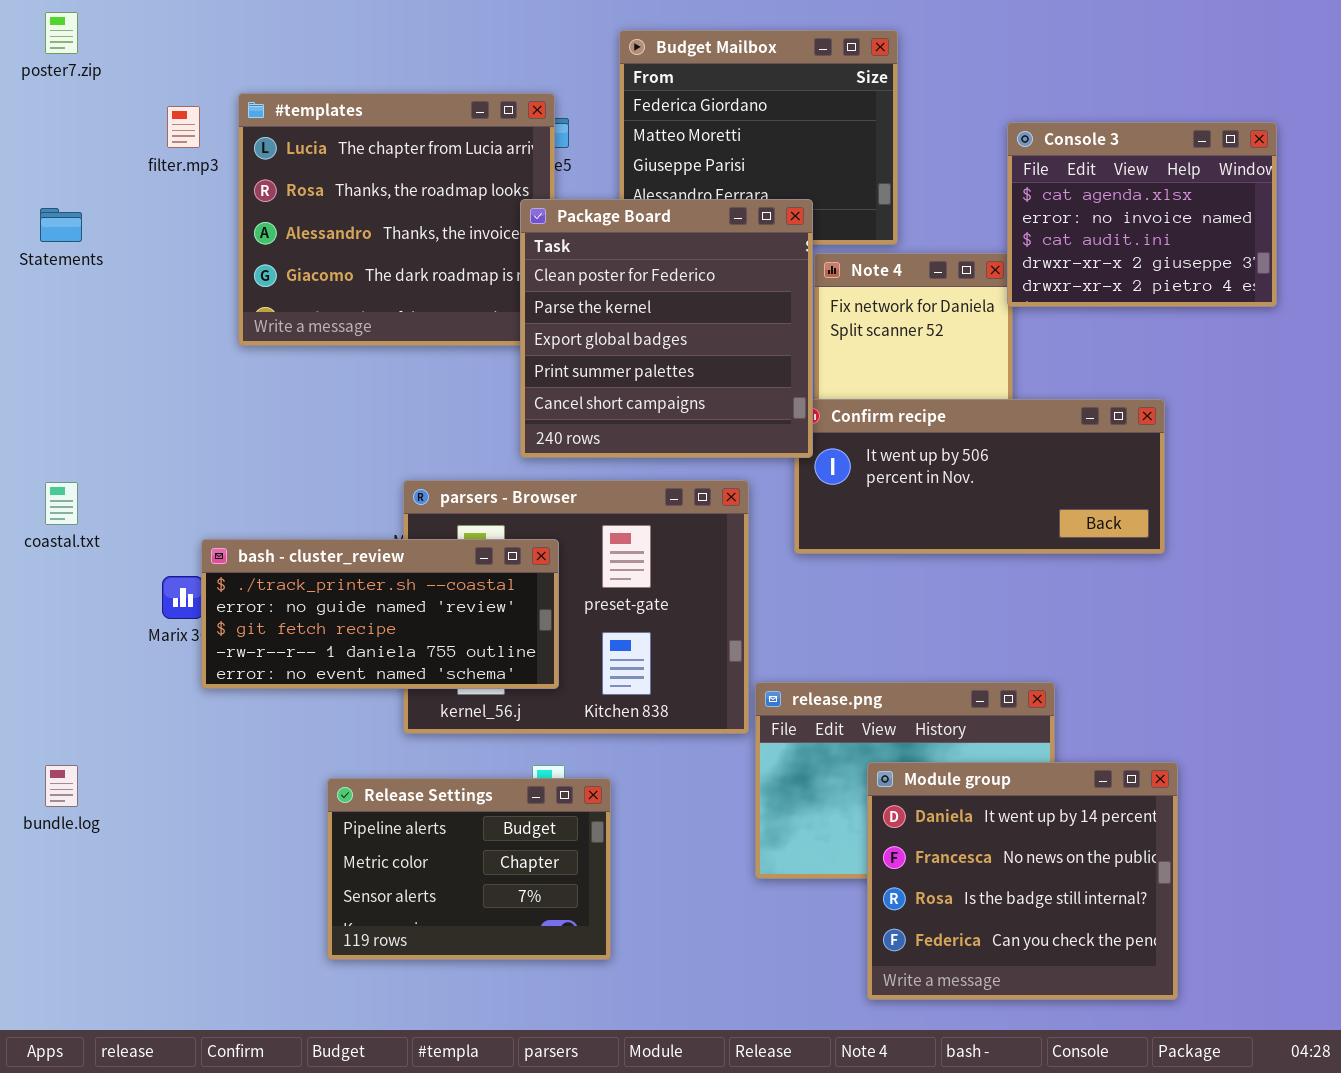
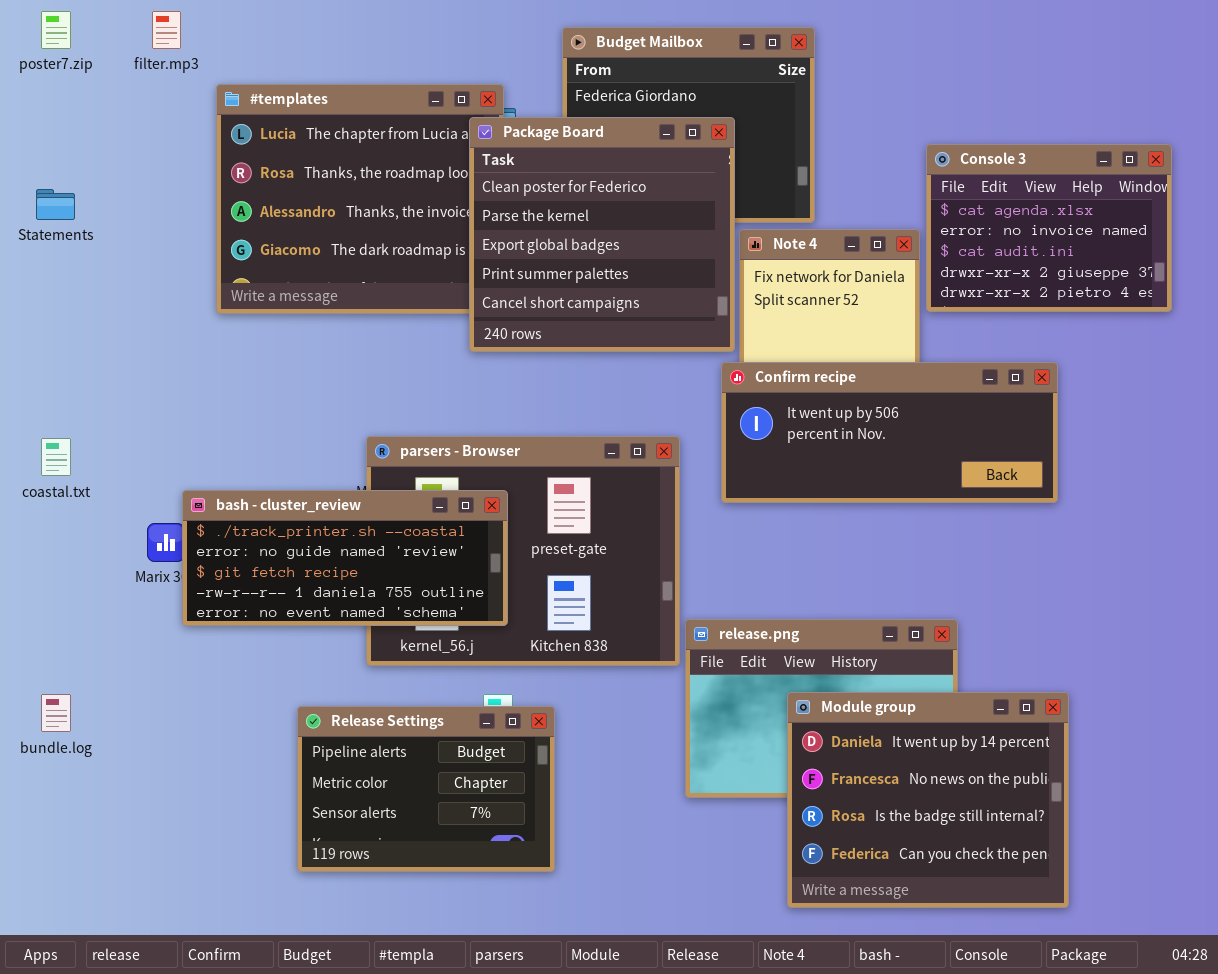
filter.mp3: [167,106,200,148] -> [152,11,181,49], moved
Console 3: [1007,122,1277,307] -> [926,144,1172,312], moved
Package Board: [520,199,813,458] -> [469,117,735,352], moved

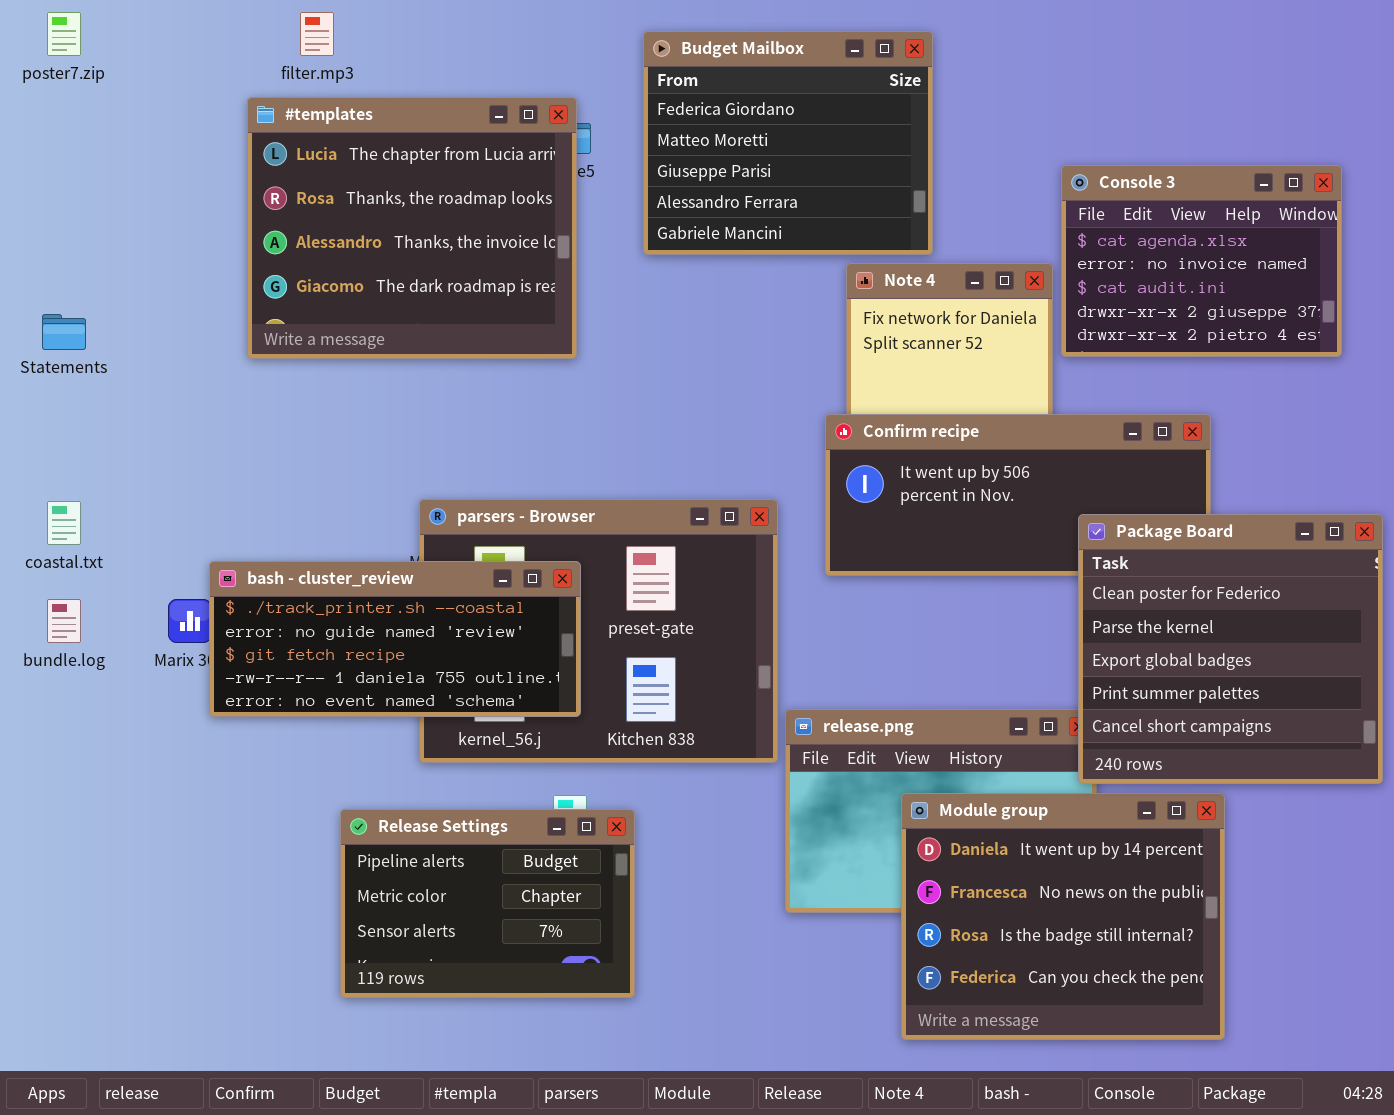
filter.mp3: [152,11,181,49] -> [300,12,334,56], moved
Package Board: [469,117,735,352] -> [1078,514,1383,784], moved
Statements: [36,189,75,220] -> [42,314,86,350], moved
bundle.log: [41,694,71,732] -> [47,599,81,643], moved

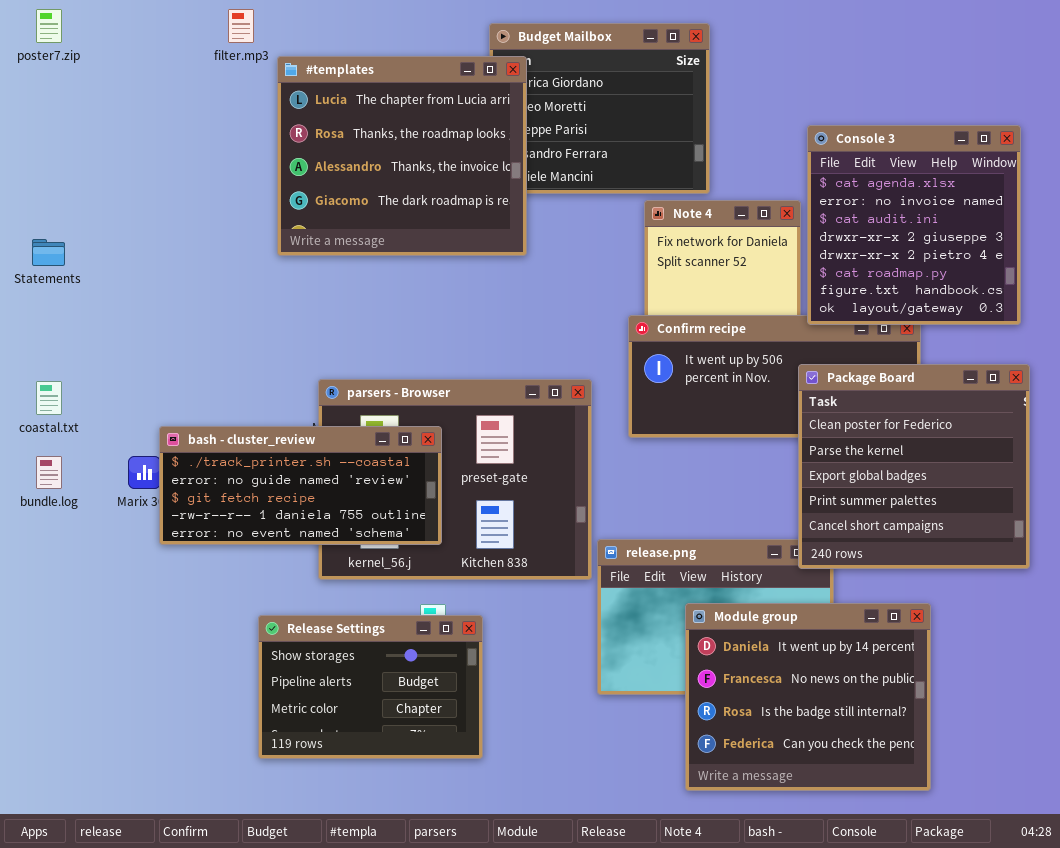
#templates: [247,97,577,359] -> [277,56,527,256], moved
Console 3: [1061,165,1342,357] -> [807,125,1021,325], resized
Package Board: [1078,514,1383,784] -> [798,364,1030,569], moved
Release Settings: [340,809,635,998] -> [258,615,483,759], scrolled up 1 row

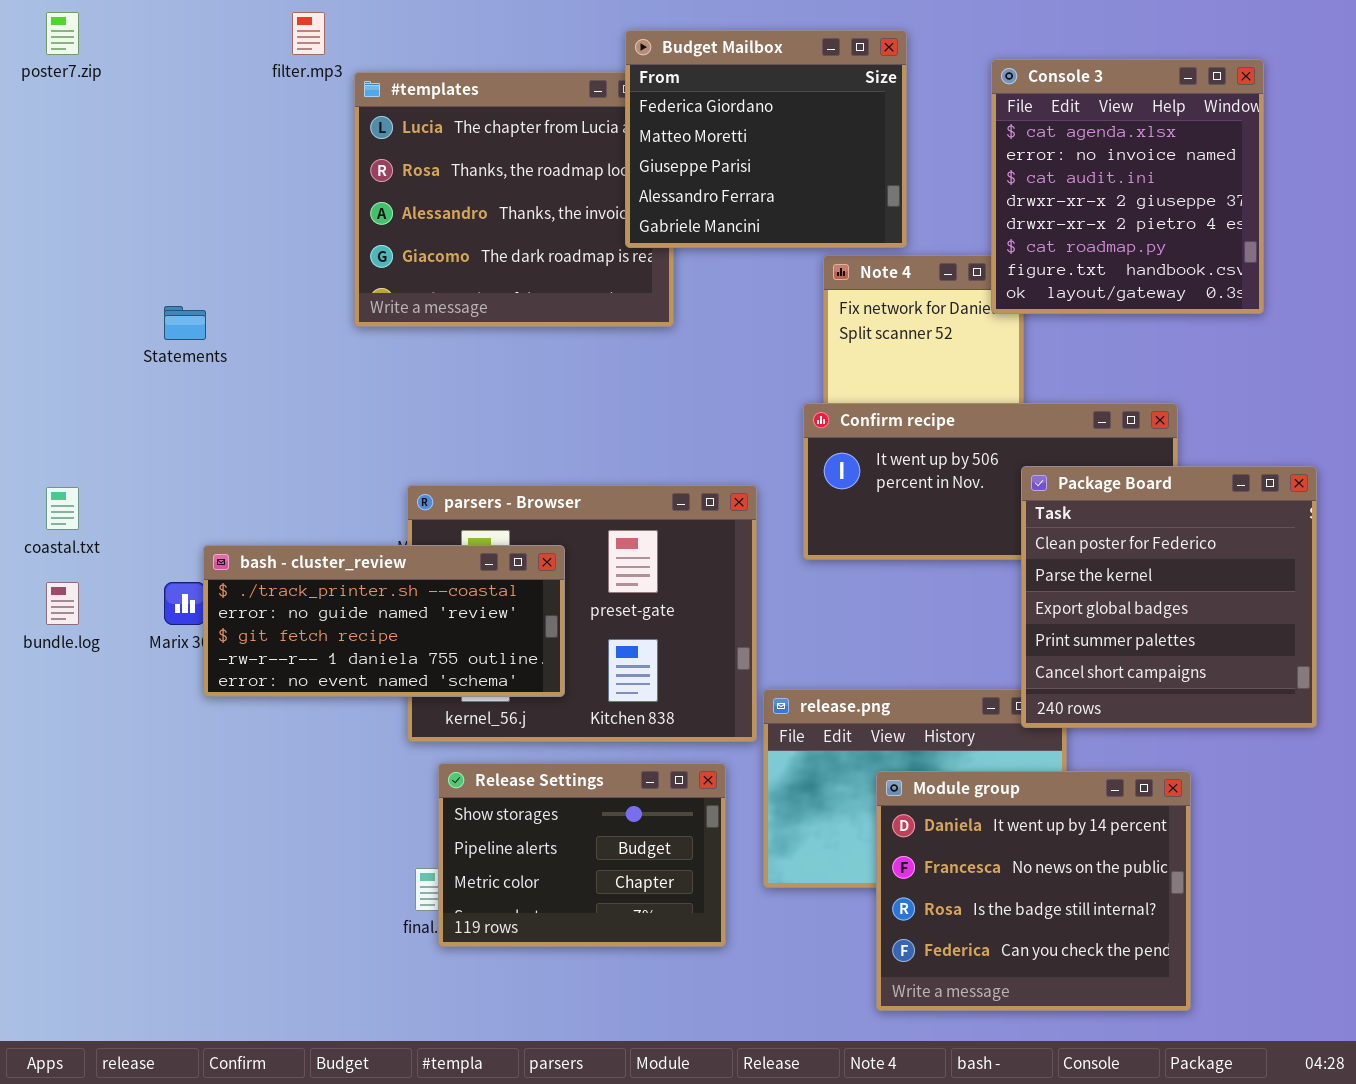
Budget Mailbox: [489,23,710,194] -> [625,30,907,248], raised
Console 3: [807,125,1021,325] -> [991,59,1264,314], moved
Statements: [32,239,65,266] -> [164,306,206,340], moved
Release Settings: [258,615,483,759] -> [438,763,726,947], moved

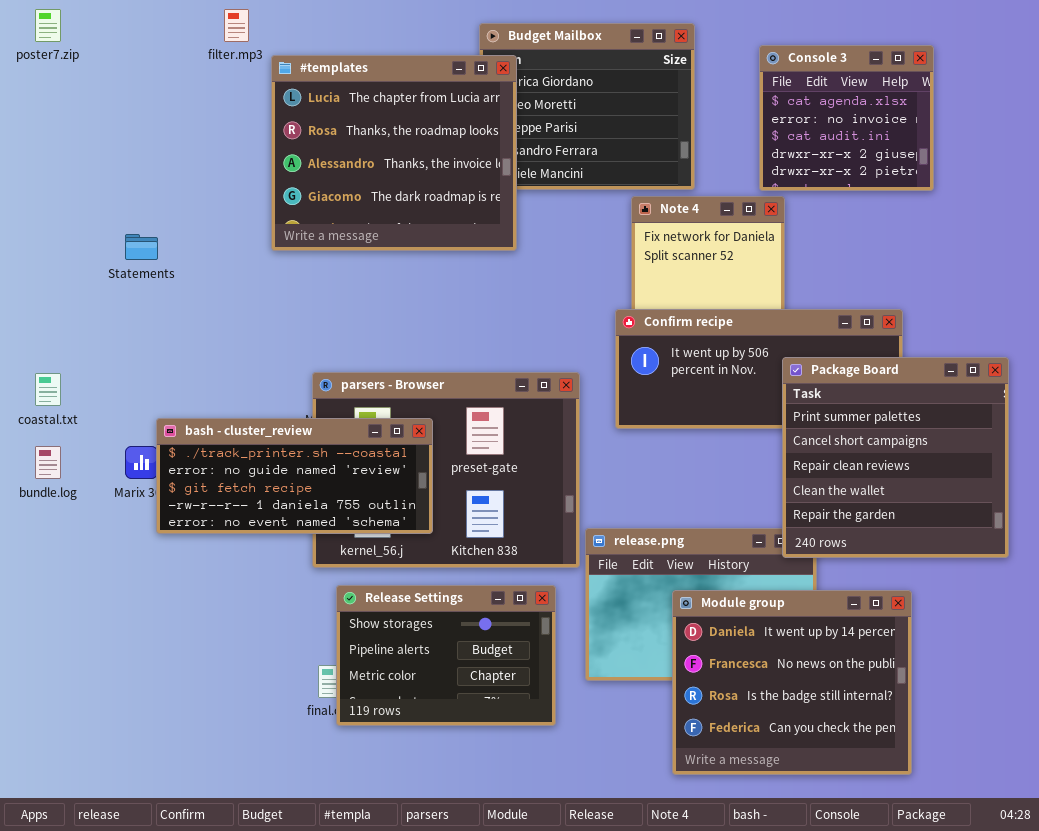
Console 3: [991,59,1264,314] -> [759,45,934,191], resized
#templates: [354,72,674,327] -> [271,55,517,251], raised
Package Board: [1021,466,1317,728] -> [782,357,1009,558], scrolled down 3 rows

